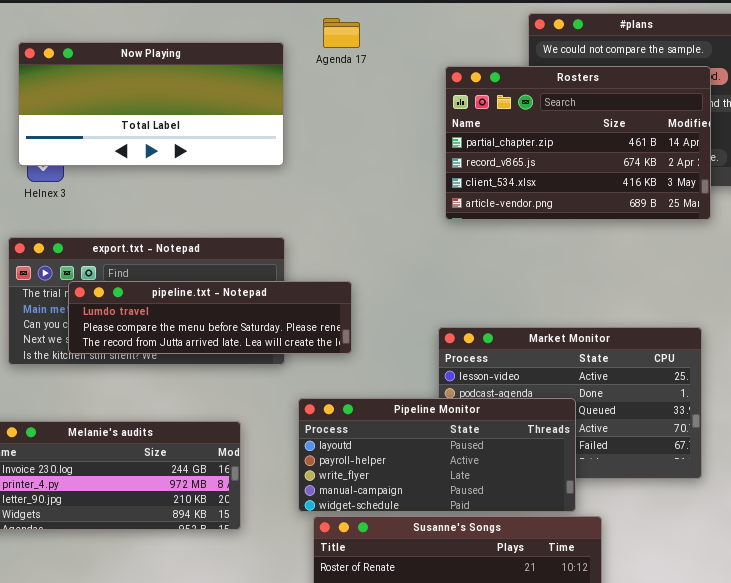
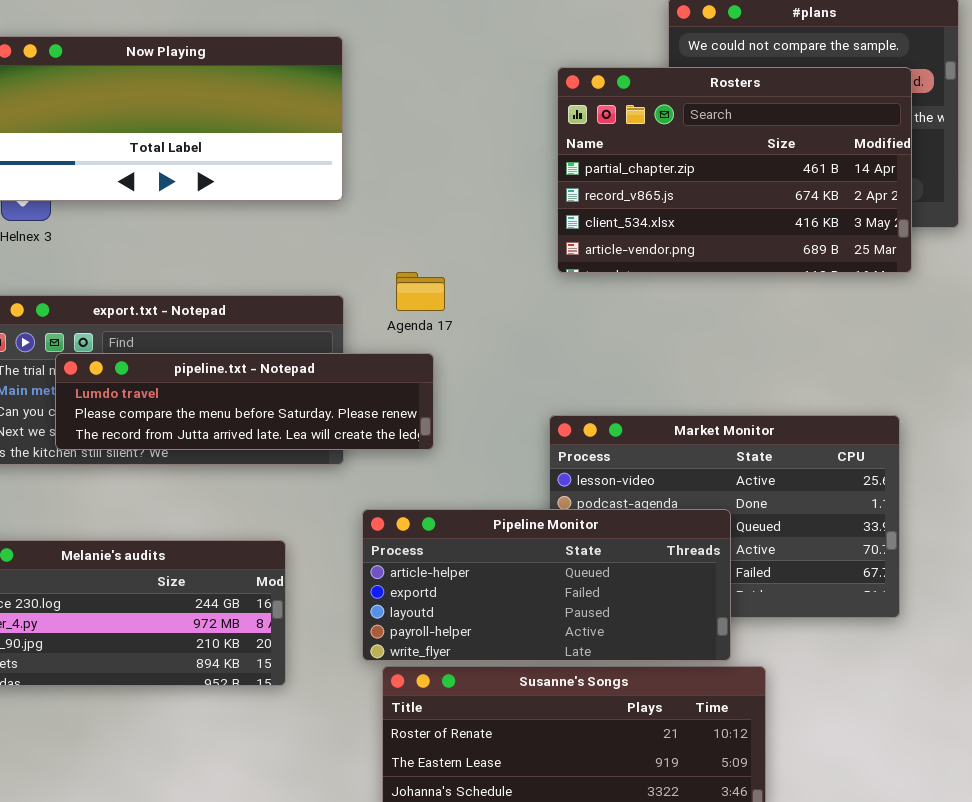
Agenda 17: [323,18,360,48] -> [396,272,445,311], moved
Pipeline Monitor: [298,398,576,512] -> [362,509,731,661], scrolled up 2 rows

